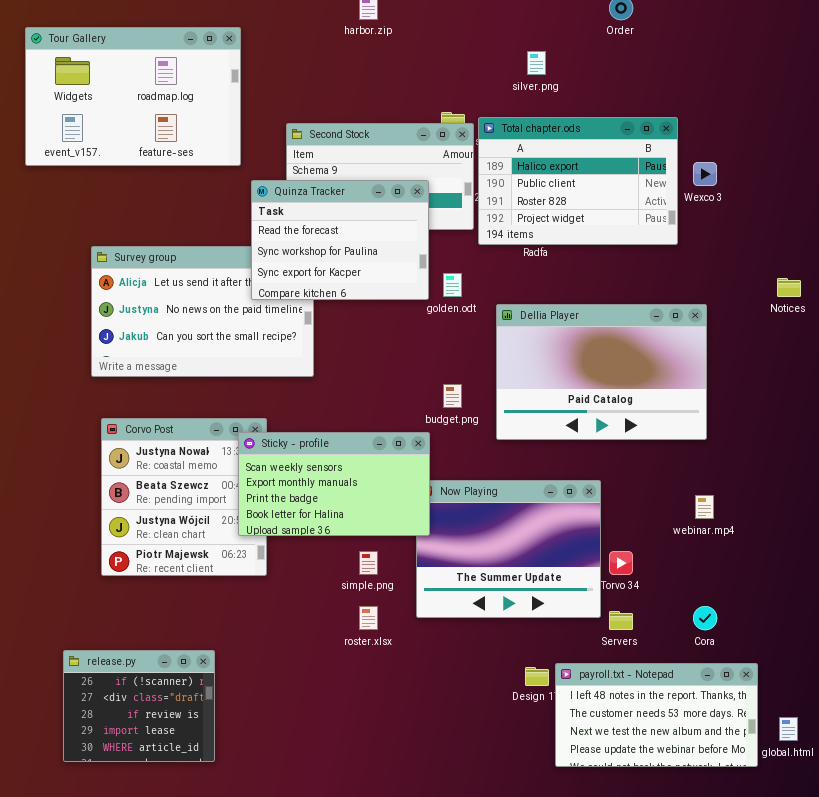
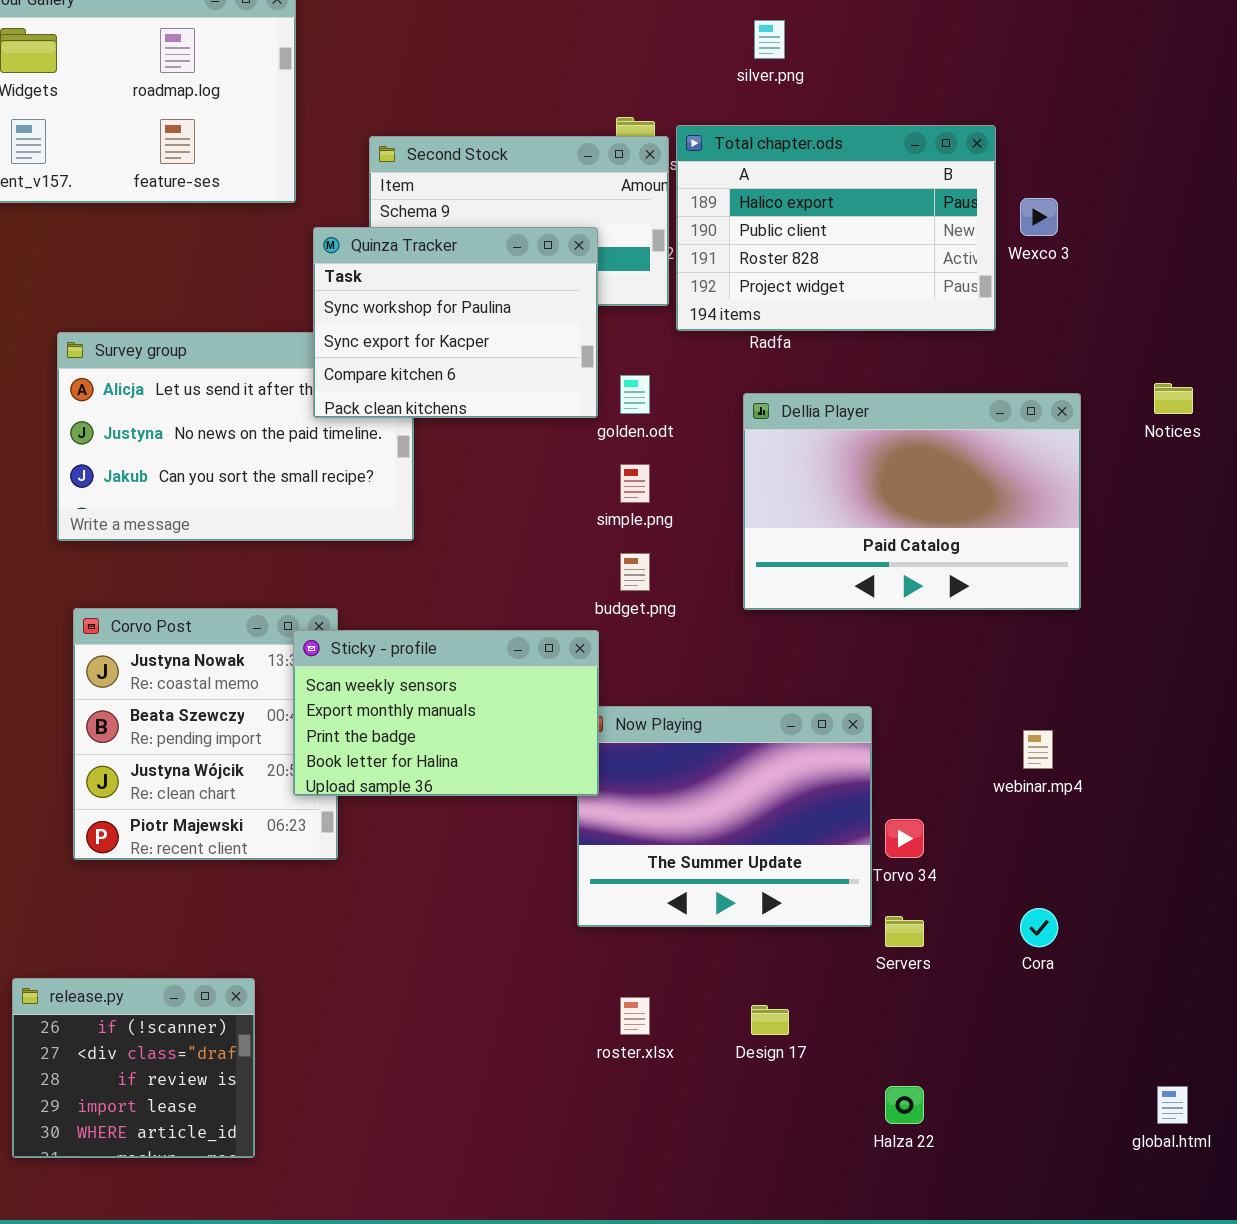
Quinza Tracker: [251,180,429,300] -> [313,227,598,418], scrolled down 1 row
Dellia Player: [496,304,707,440] -> [743,393,1081,610], moved
simple.png: [359,551,378,575] -> [620,464,650,503], moved
roster.xlsx: [359,606,378,630] -> [620,997,650,1035], moved
payroll.txt - Notepad: [555,663,758,767] -> none, closed

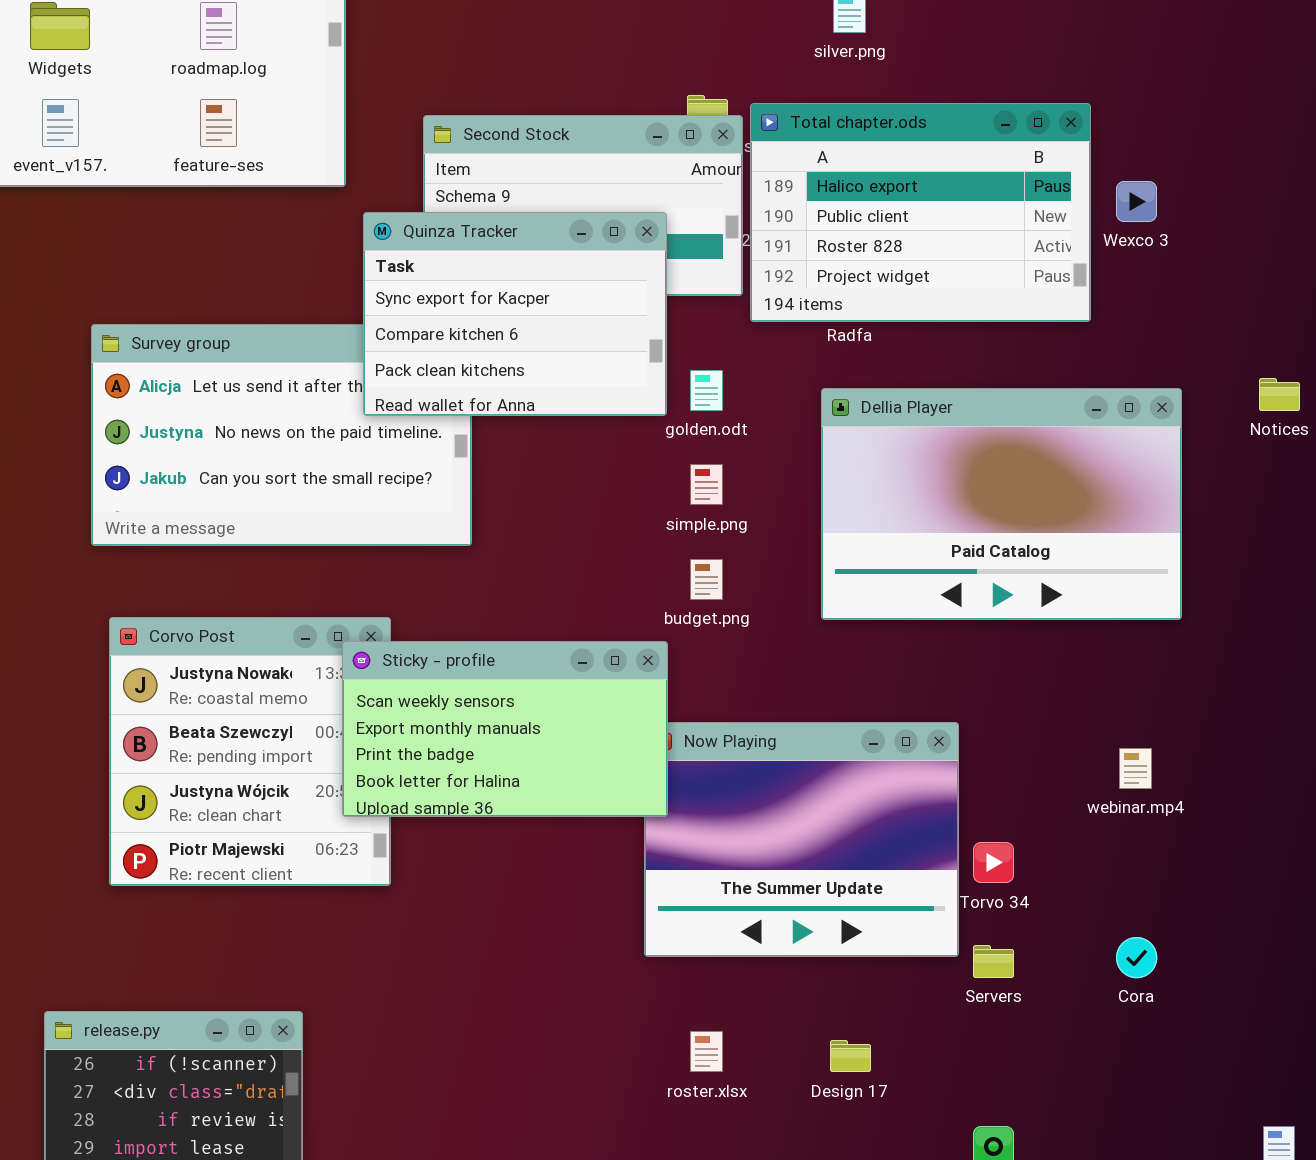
Quinza Tracker: [313,227,598,418] -> [363,212,667,416], scrolled down 1 row

